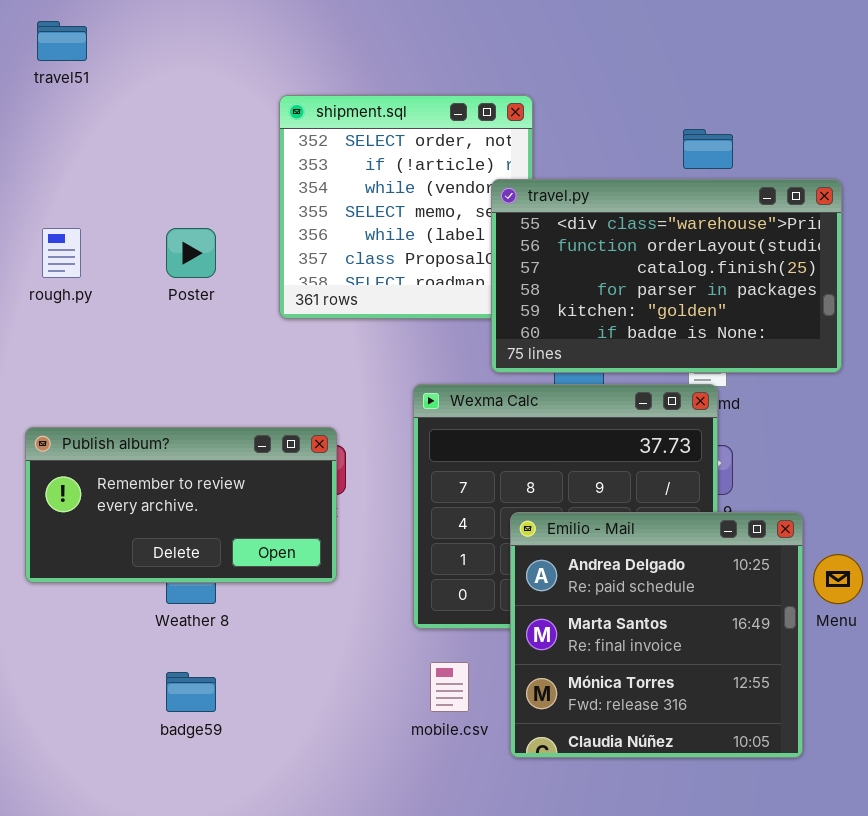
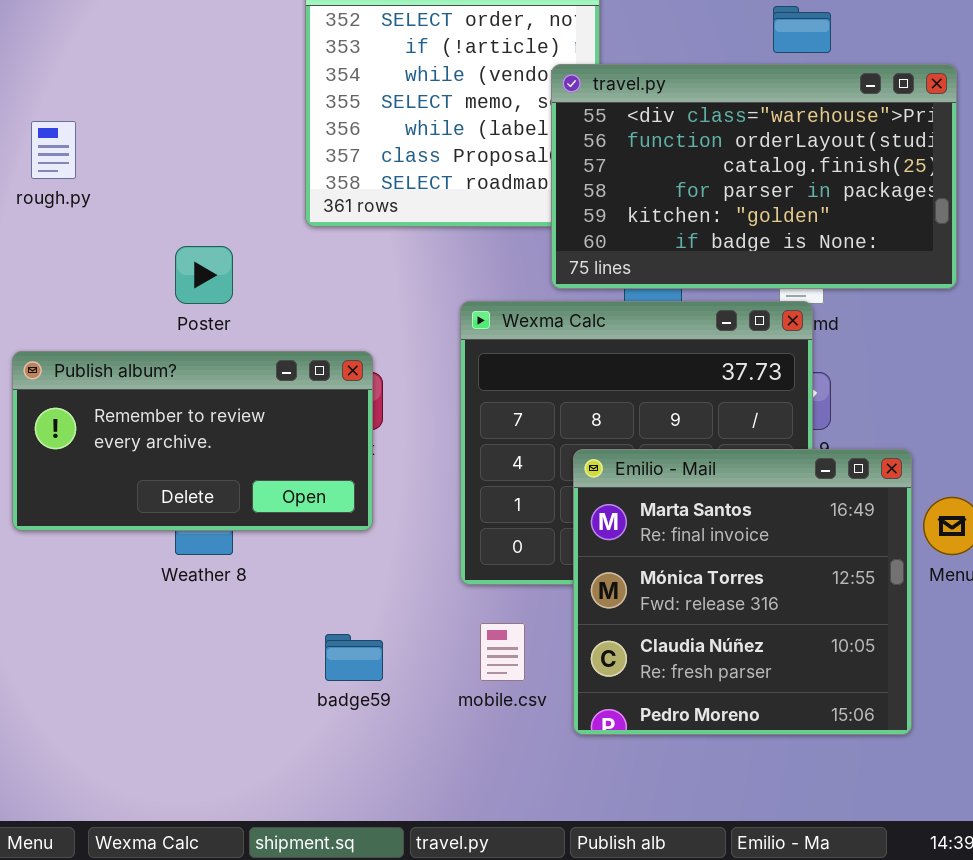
Poster: [166,228,216,278] -> [175,246,233,304], moved
Emilio - Mail: [510,512,803,758] -> [573,449,912,735], scrolled down 1 row
badge59: [166,672,216,712] -> [325,634,383,681], moved

